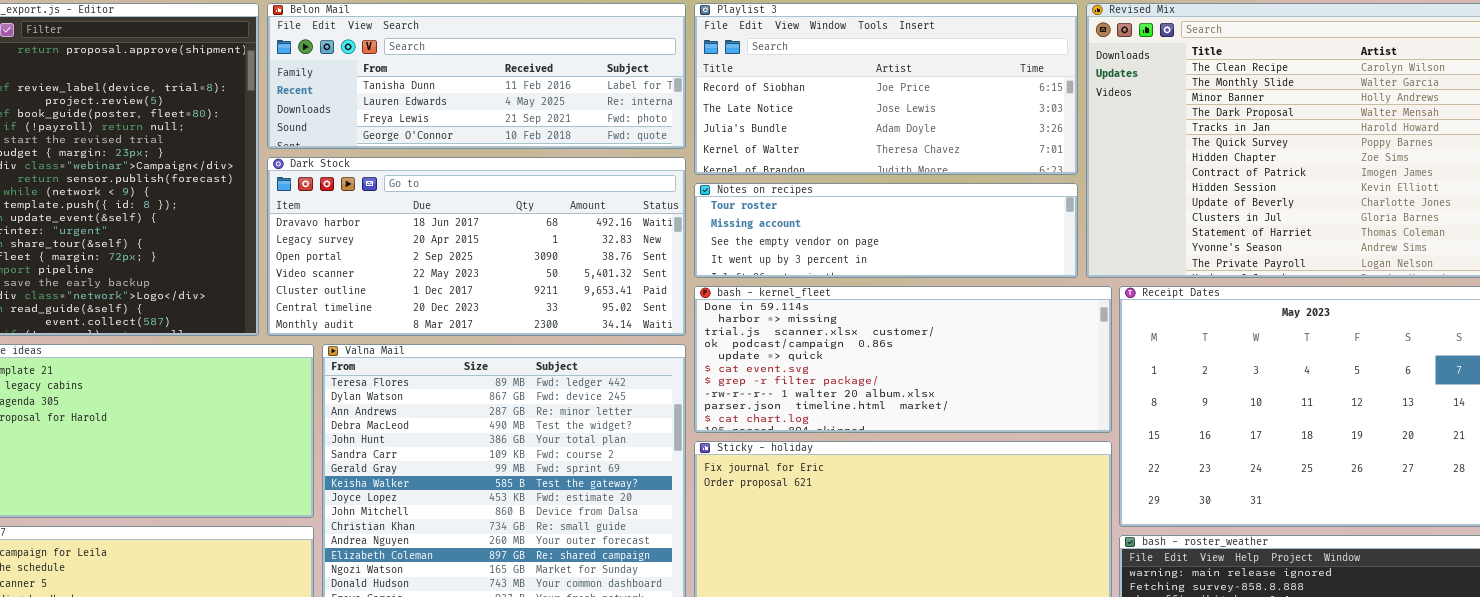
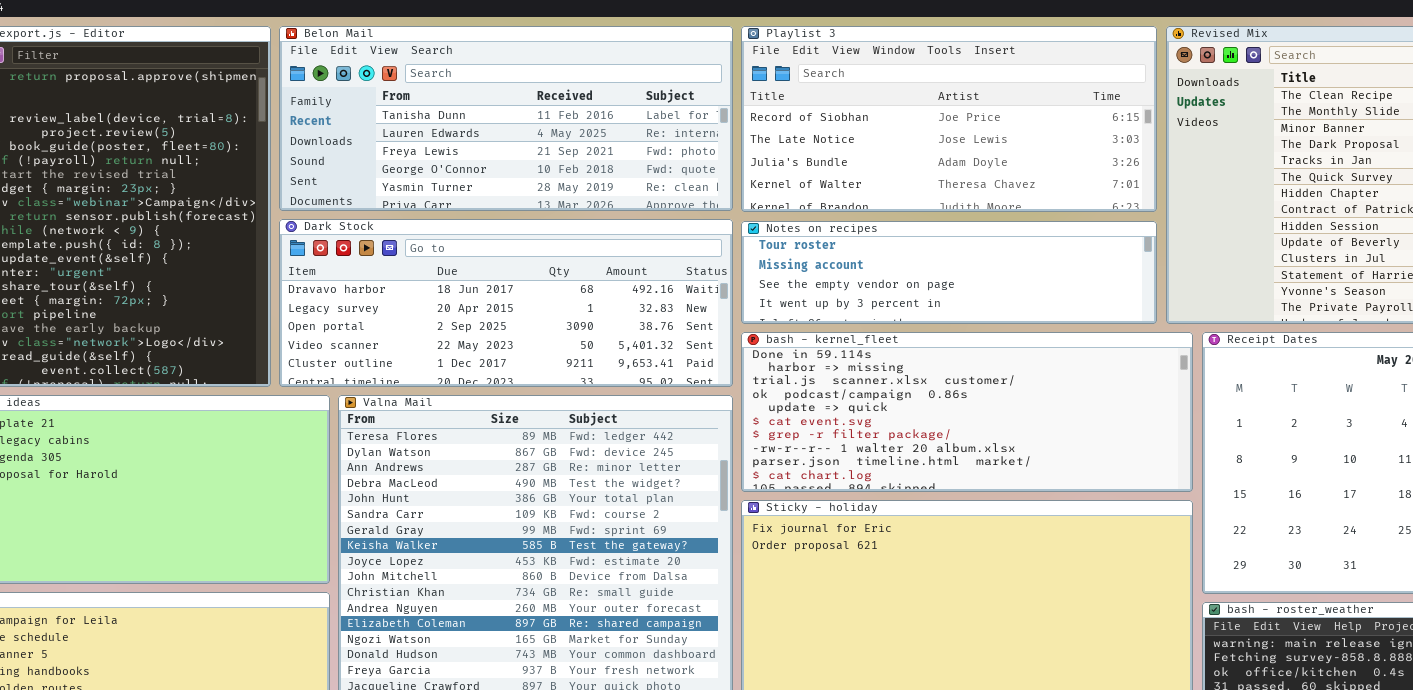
Belon Mail: [267,3,686,149] -> [279,26,733,211], resized
Dark Stock: [267,157,686,336] -> [279,219,733,387], resized

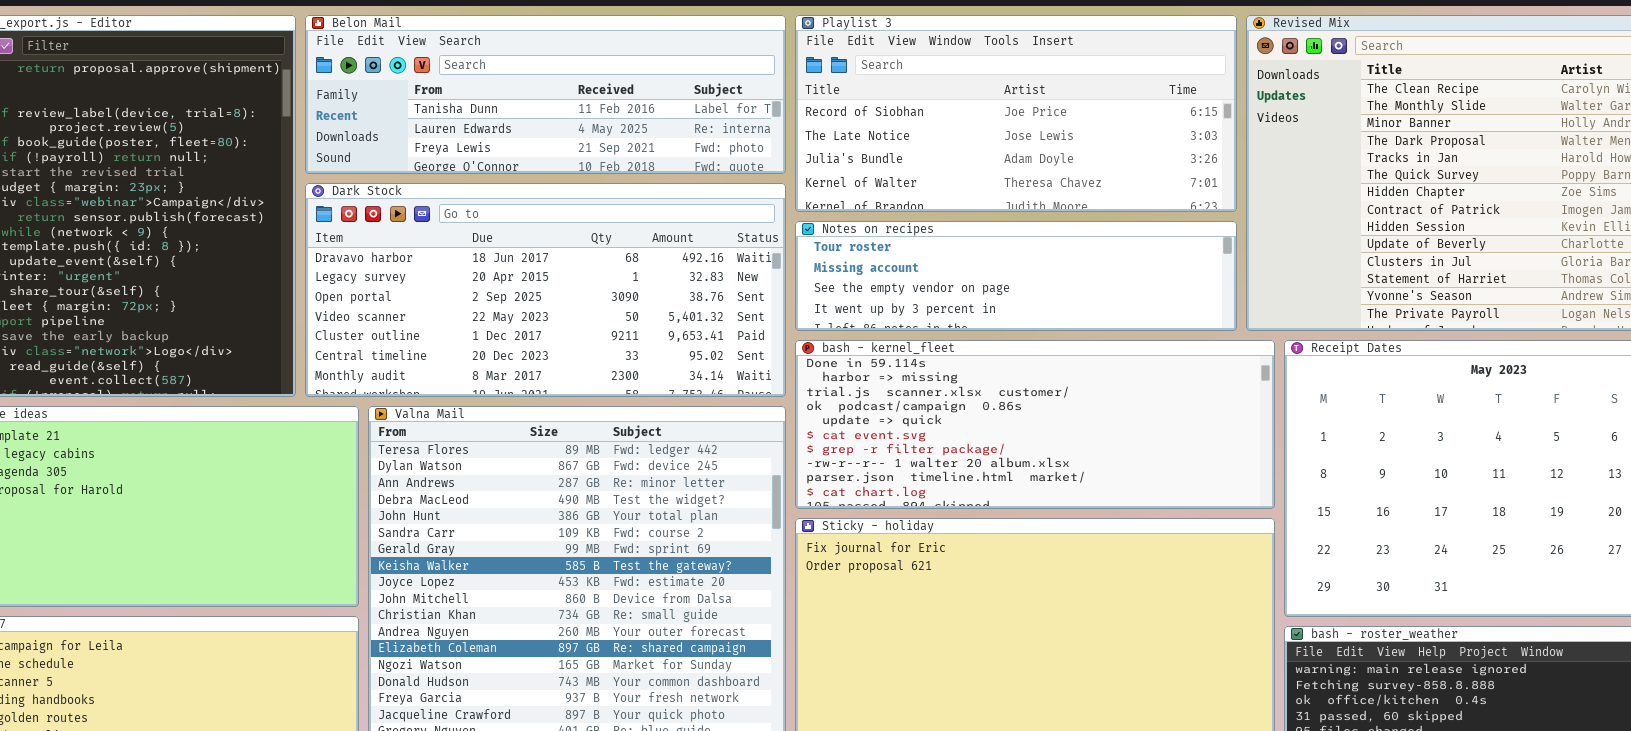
Belon Mail: [279,26,733,211] -> [305,15,786,174], resized
Dark Stock: [279,219,733,387] -> [305,183,786,397], resized

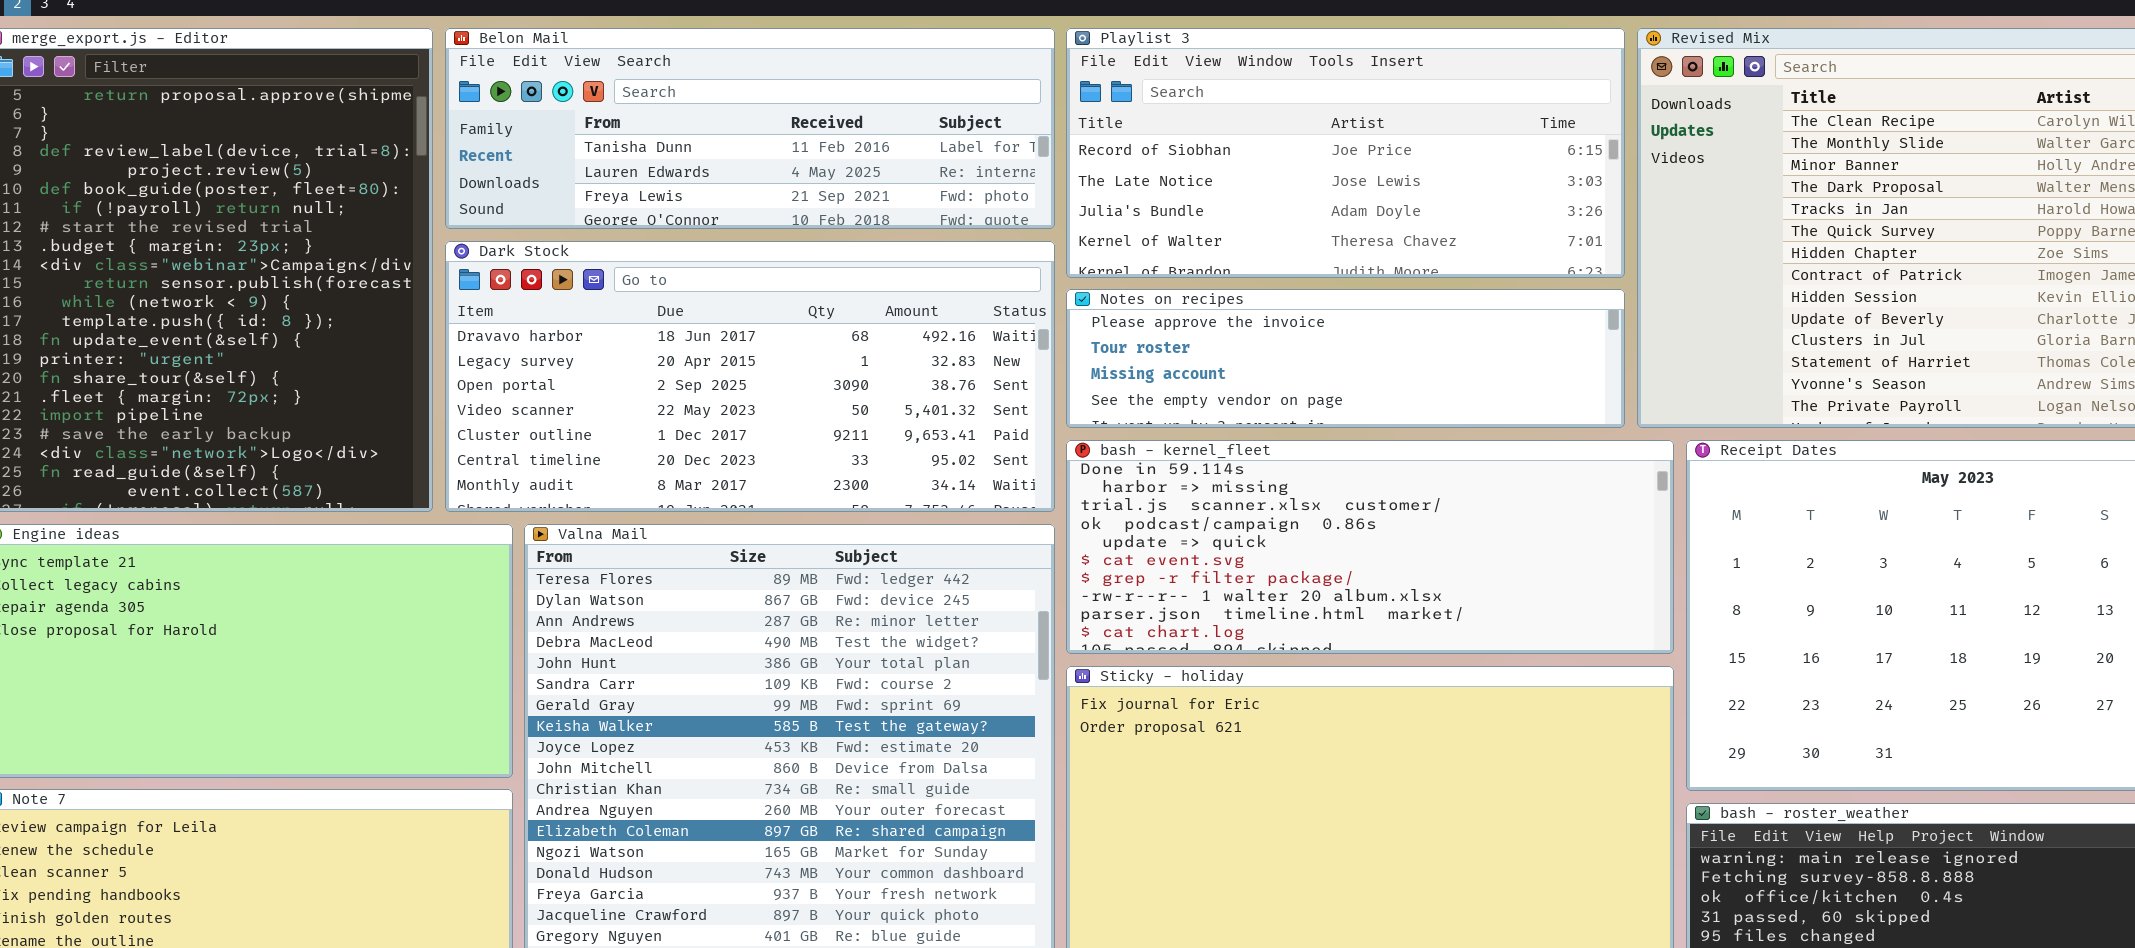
Notes on recipes: [795,221,1237,331] -> [1066,289,1625,428], scrolled up 1 row

